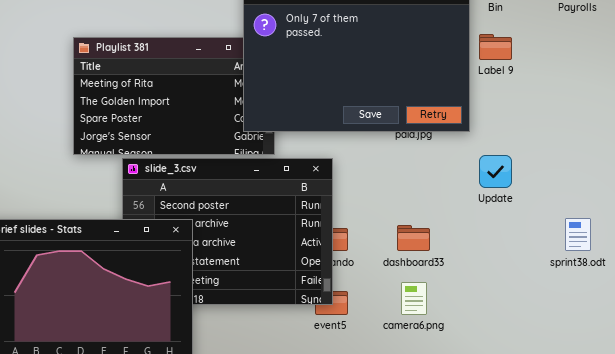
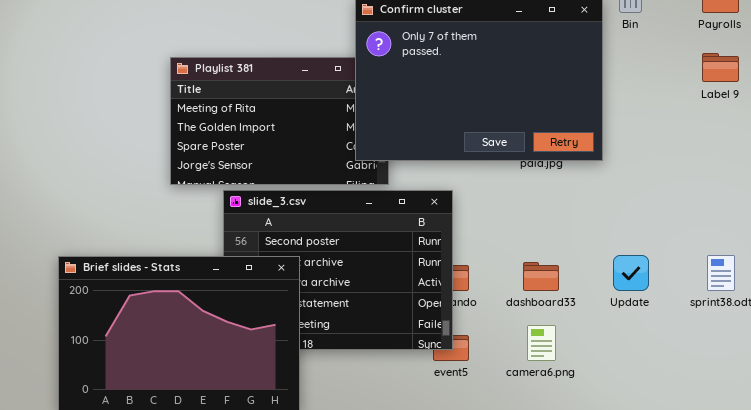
Label 9: [479,34,512,60] -> [702,53,739,82], moved
Update: [479,155,512,188] -> [613,255,649,291], moved

